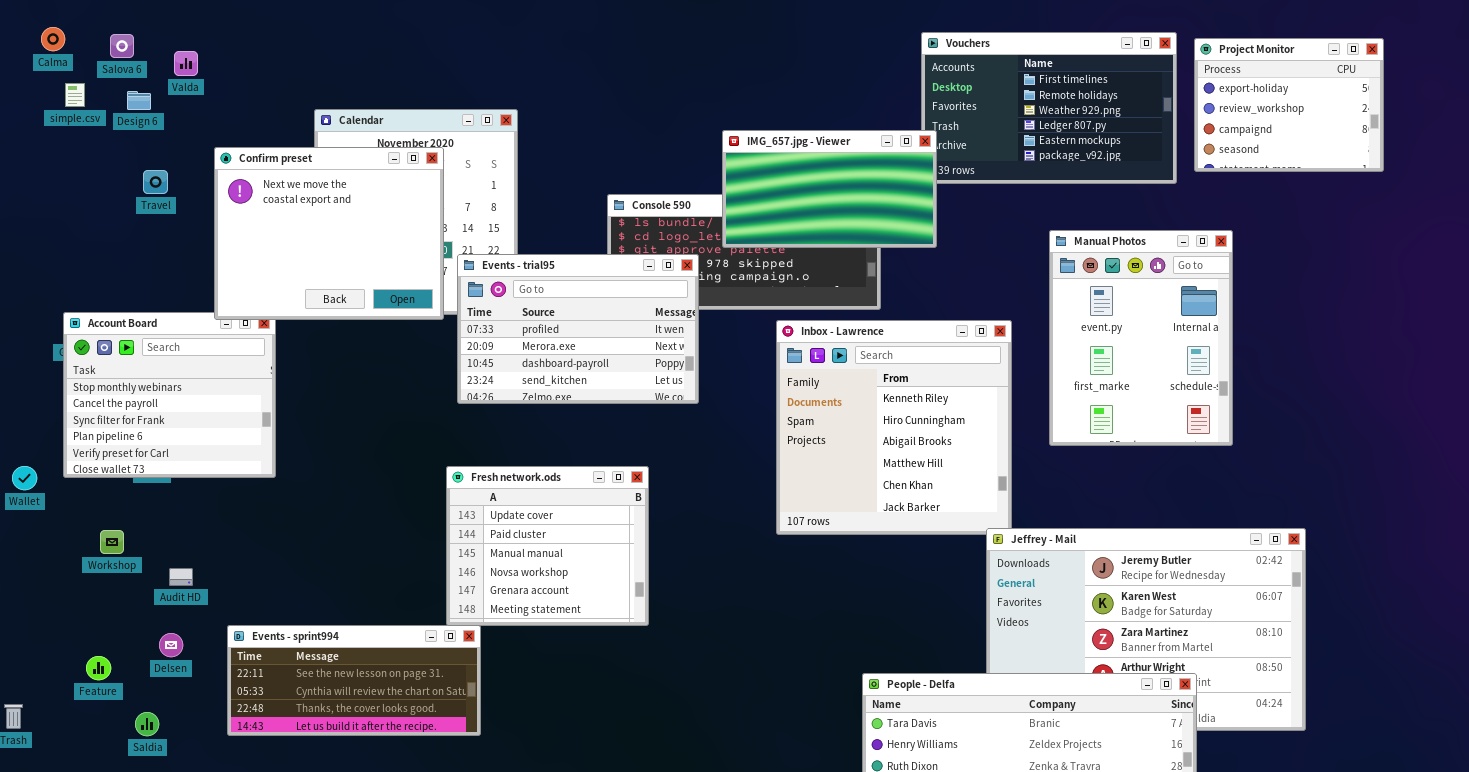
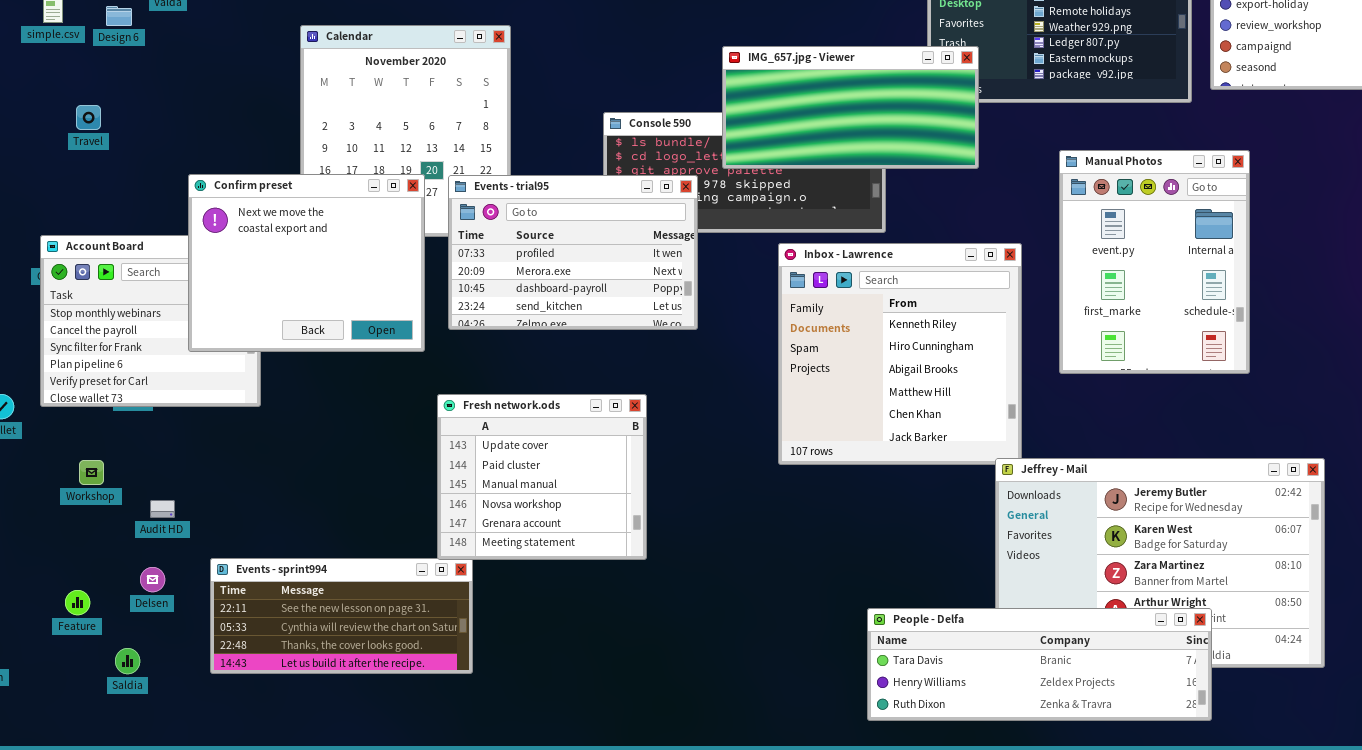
IMG_657.jpg - Viewer: [722,130,937,248] -> [722,46,979,169], resized
Confirm preset: [214,147,444,320] -> [188,174,425,352], moved
Travel: [143,170,168,194] -> [76,105,101,130], moved

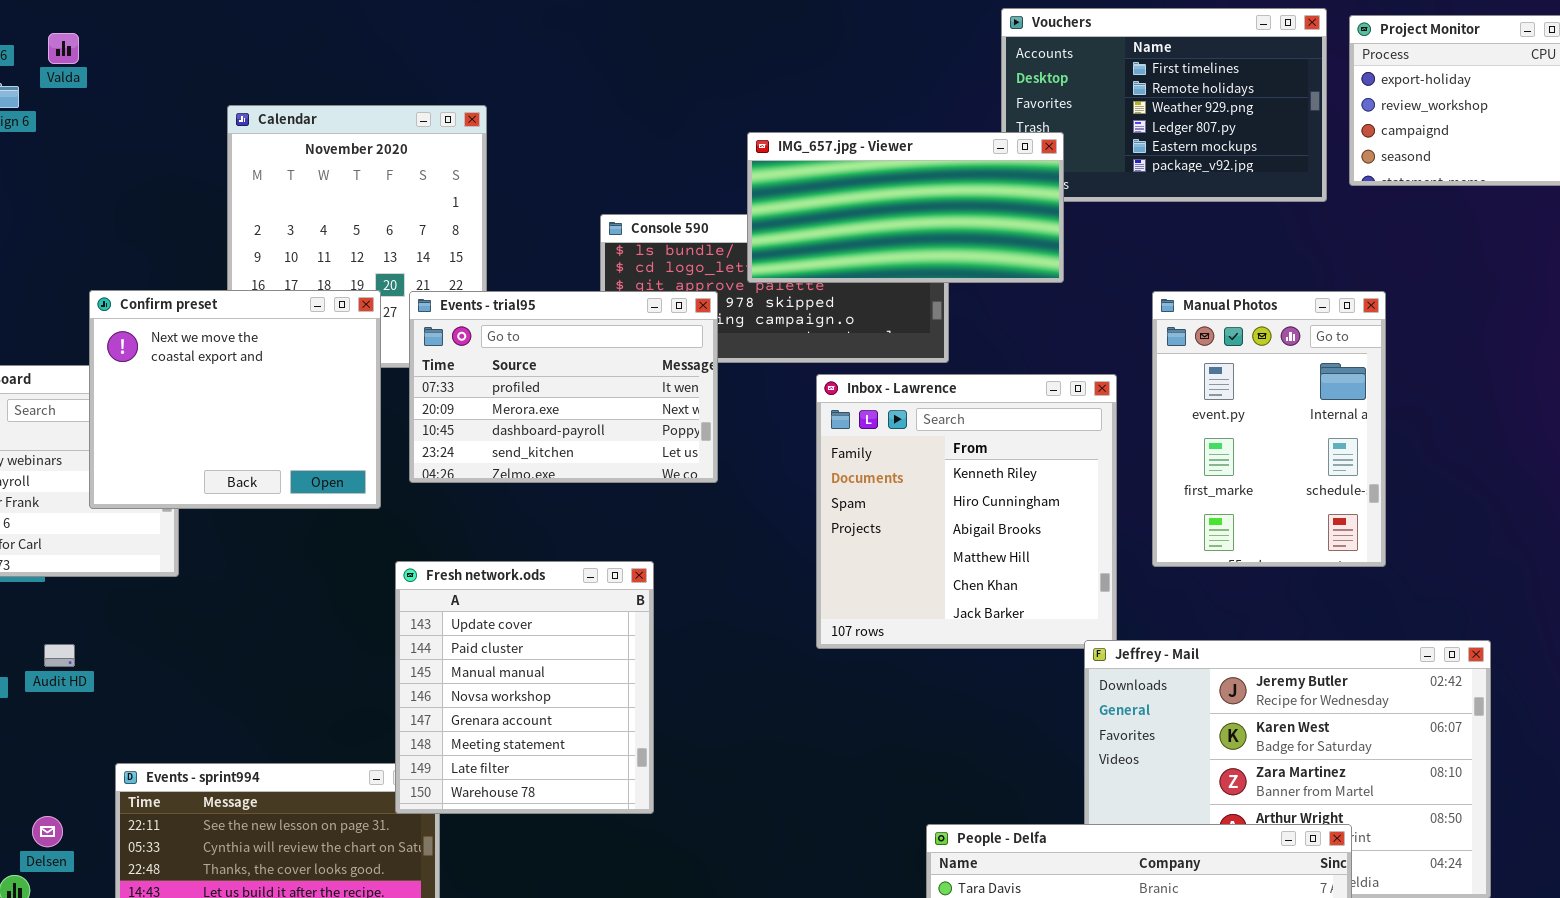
Manual Photos: [1059,150,1250,374] -> [1152,291,1386,567], moved
Fresh network.ods: [437,394,647,560] -> [395,561,654,814], resized
Audit HD: [150,500,175,518] -> [44,644,75,667], moved
Delsen: [140,567,165,592] -> [32,816,63,847], moved

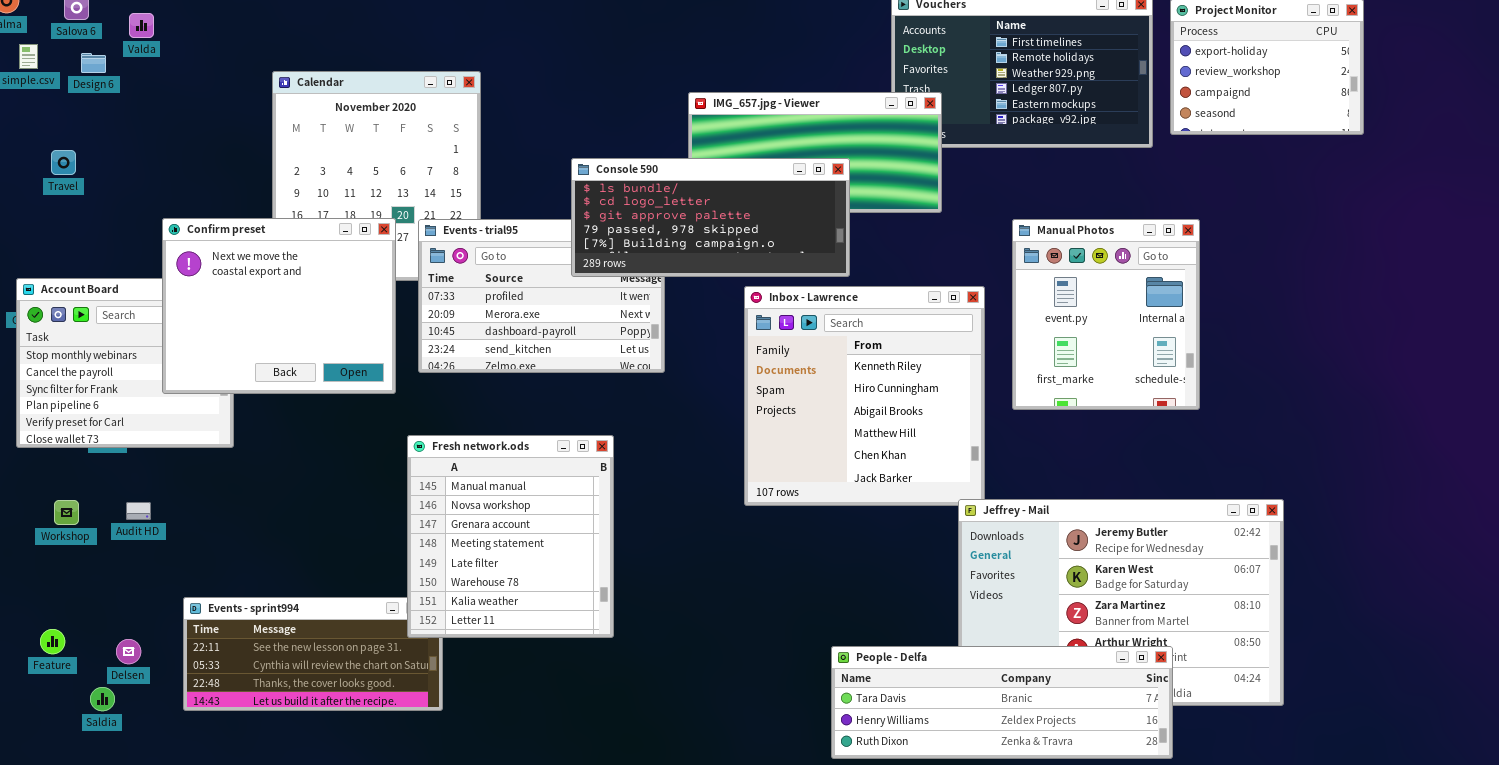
Console 590: [600,214,949,363] -> [571,158,850,277], raised
Manual Photos: [1152,291,1386,567] -> [1012,219,1200,410], resized
Fresh network.ods: [395,561,654,814] -> [407,435,614,638], scrolled down 2 rows

